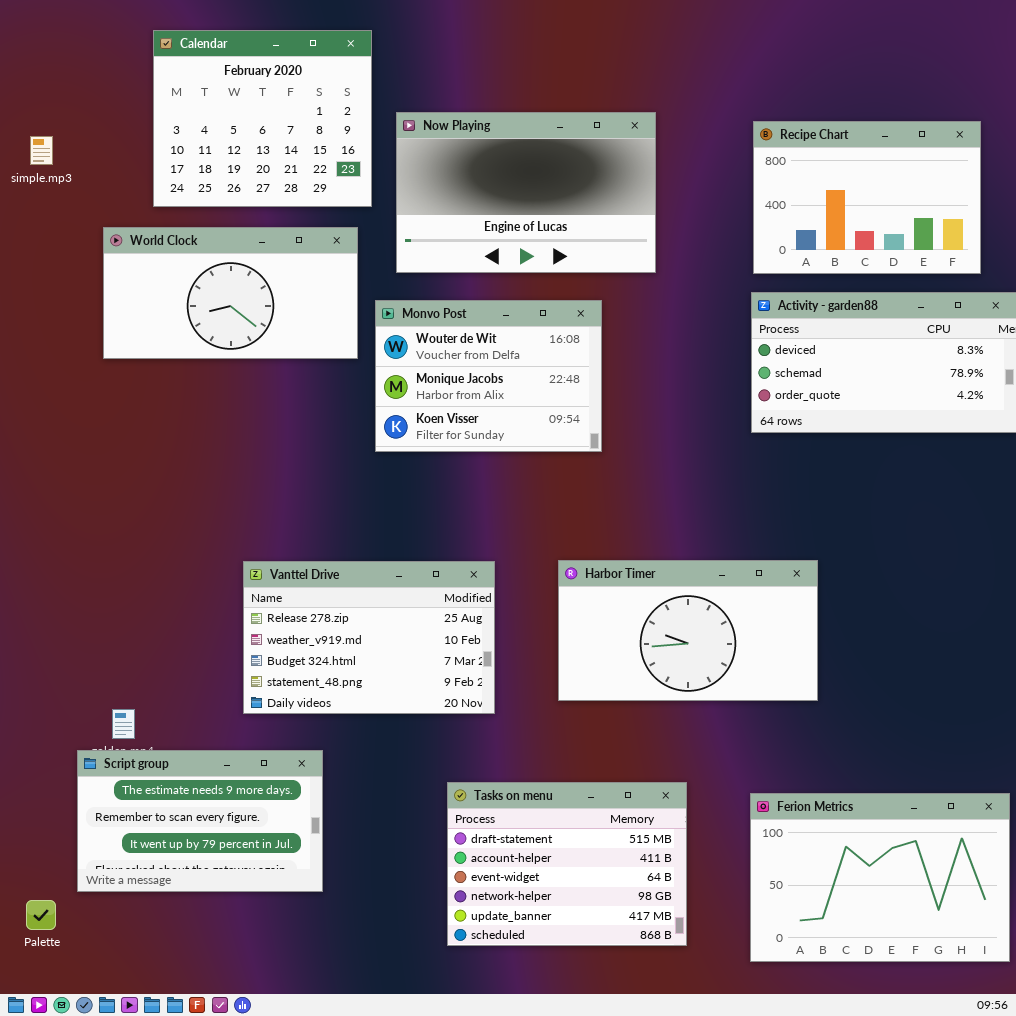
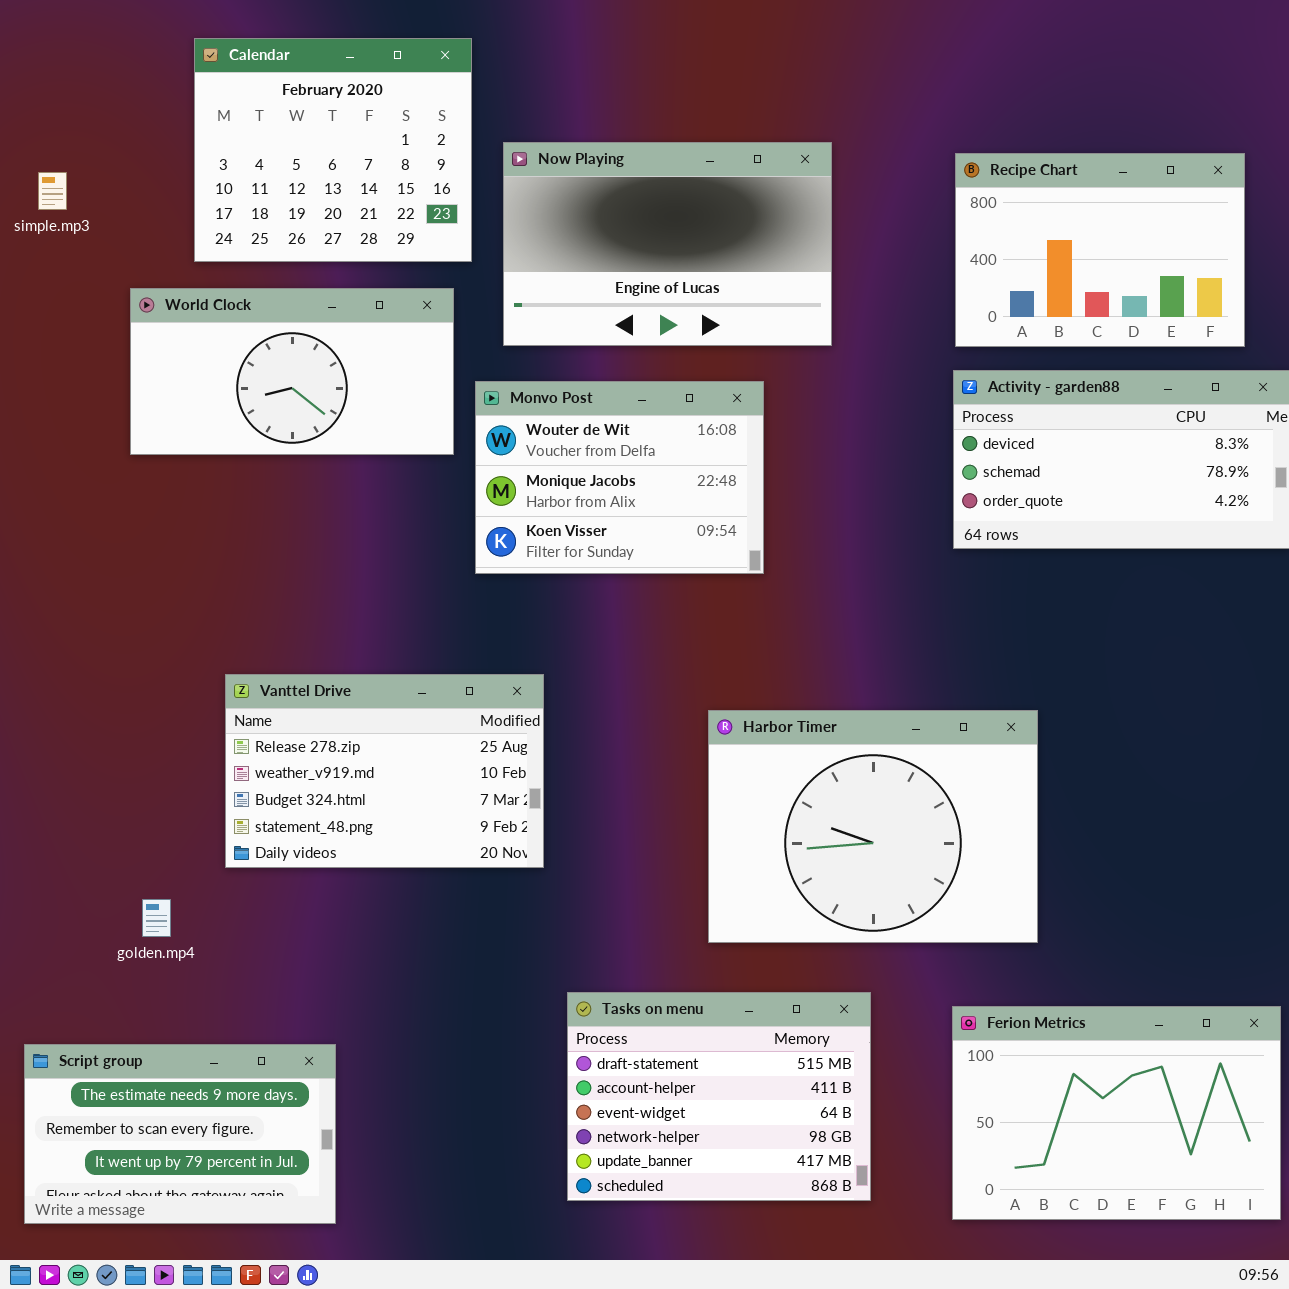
Harbor Timer: [558,560,818,701] -> [708,710,1038,943], resized
Vanttel Drive: [243,561,495,714] -> [225,674,544,868], moved
Script group: [77,750,323,892] -> [24,1044,336,1224], moved

